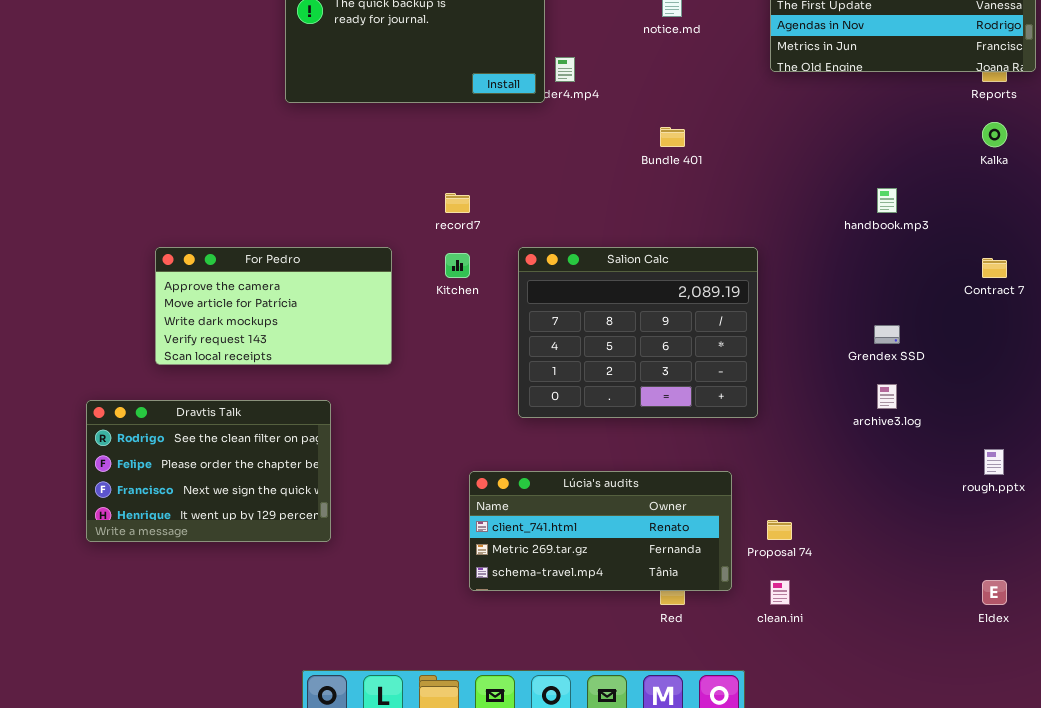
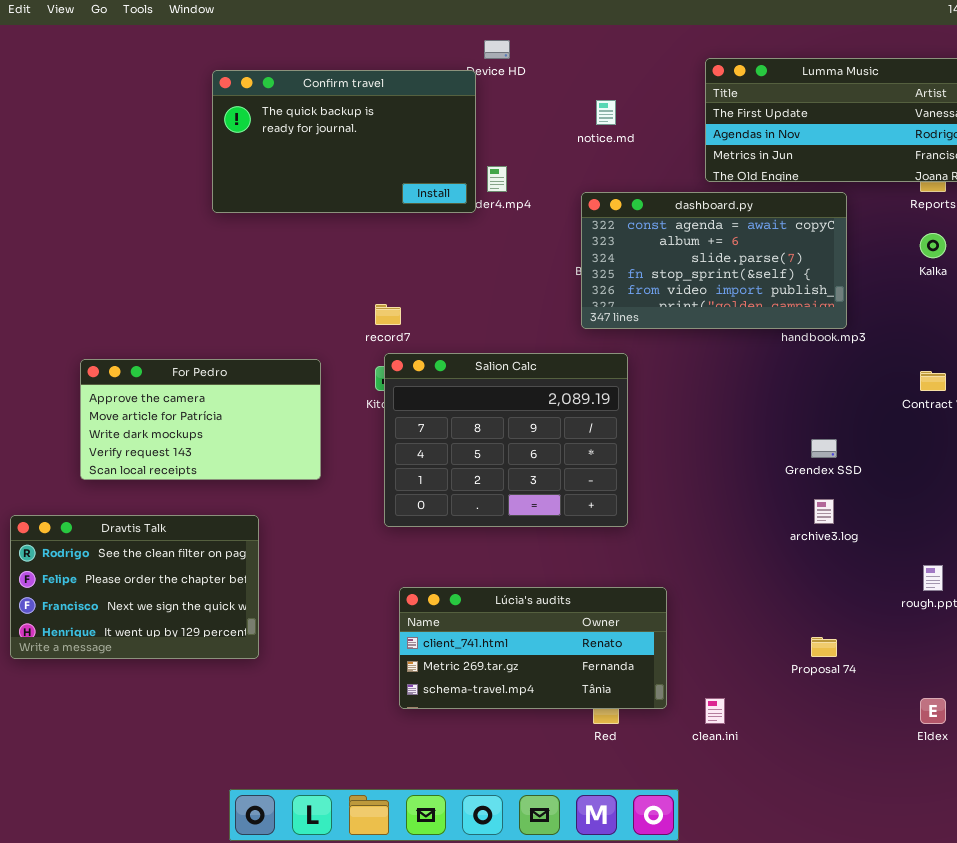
dashboard.py: none -> [581,192,847,329], opened
Salion Calc: [518,247,758,418] -> [384,353,628,527], moved
Proposal 74: [767,520,792,540] -> [811,637,837,657], moved

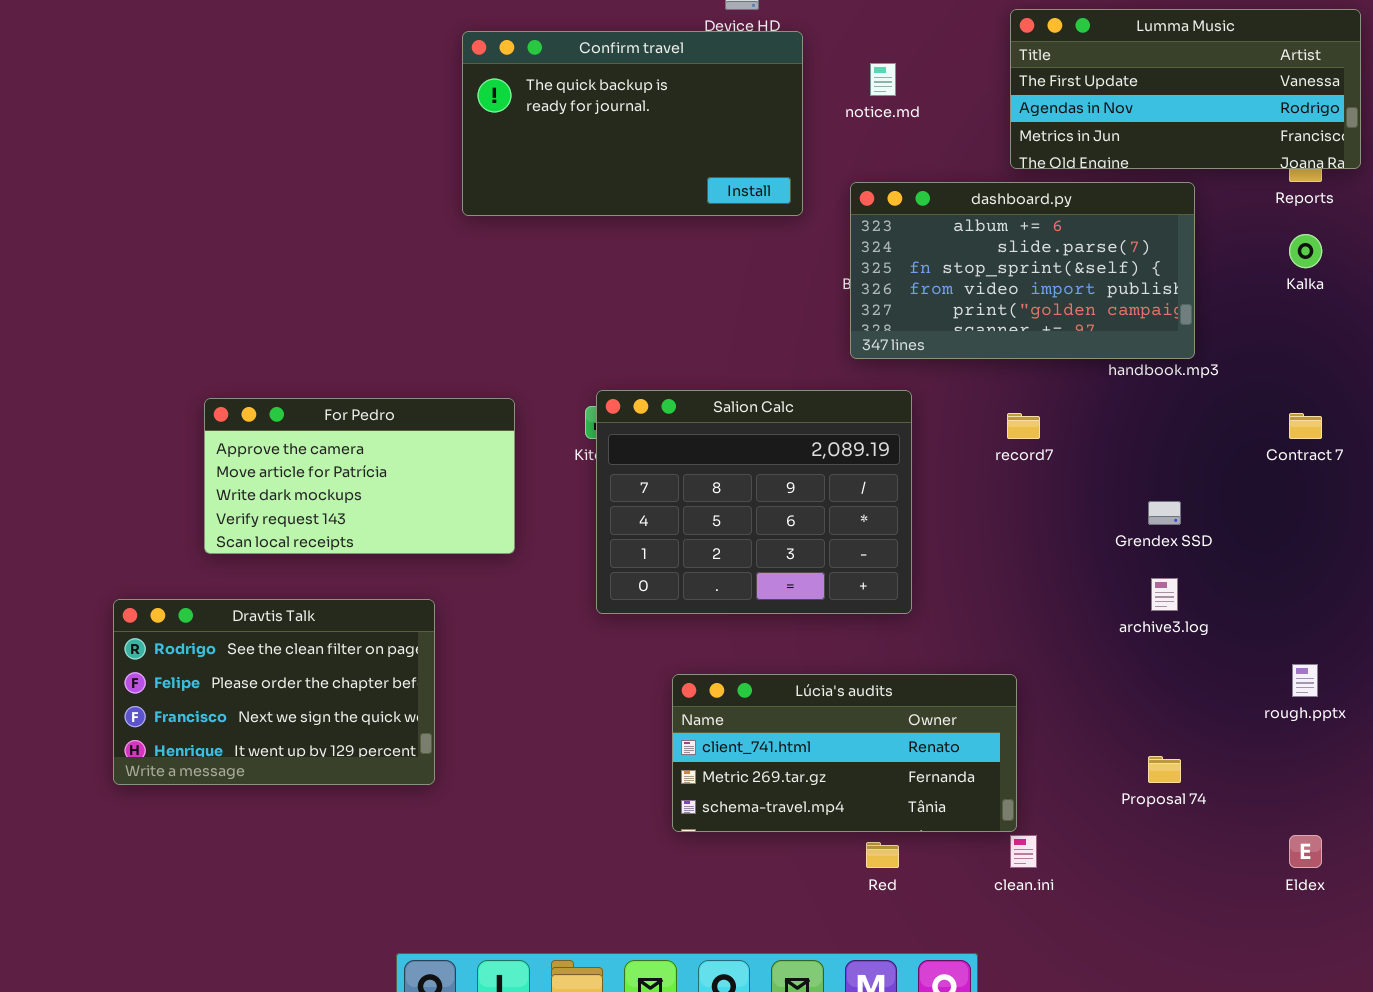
Confirm travel: [212,70,476,213] -> [462,31,803,216], moved
dashboard.py: [581,192,847,329] -> [850,182,1195,359], scrolled down 1 row
record7: [375,304,401,325] -> [1007,413,1040,439], moved
Lúcia's audits: [399,587,667,709] -> [672,674,1017,832], moved

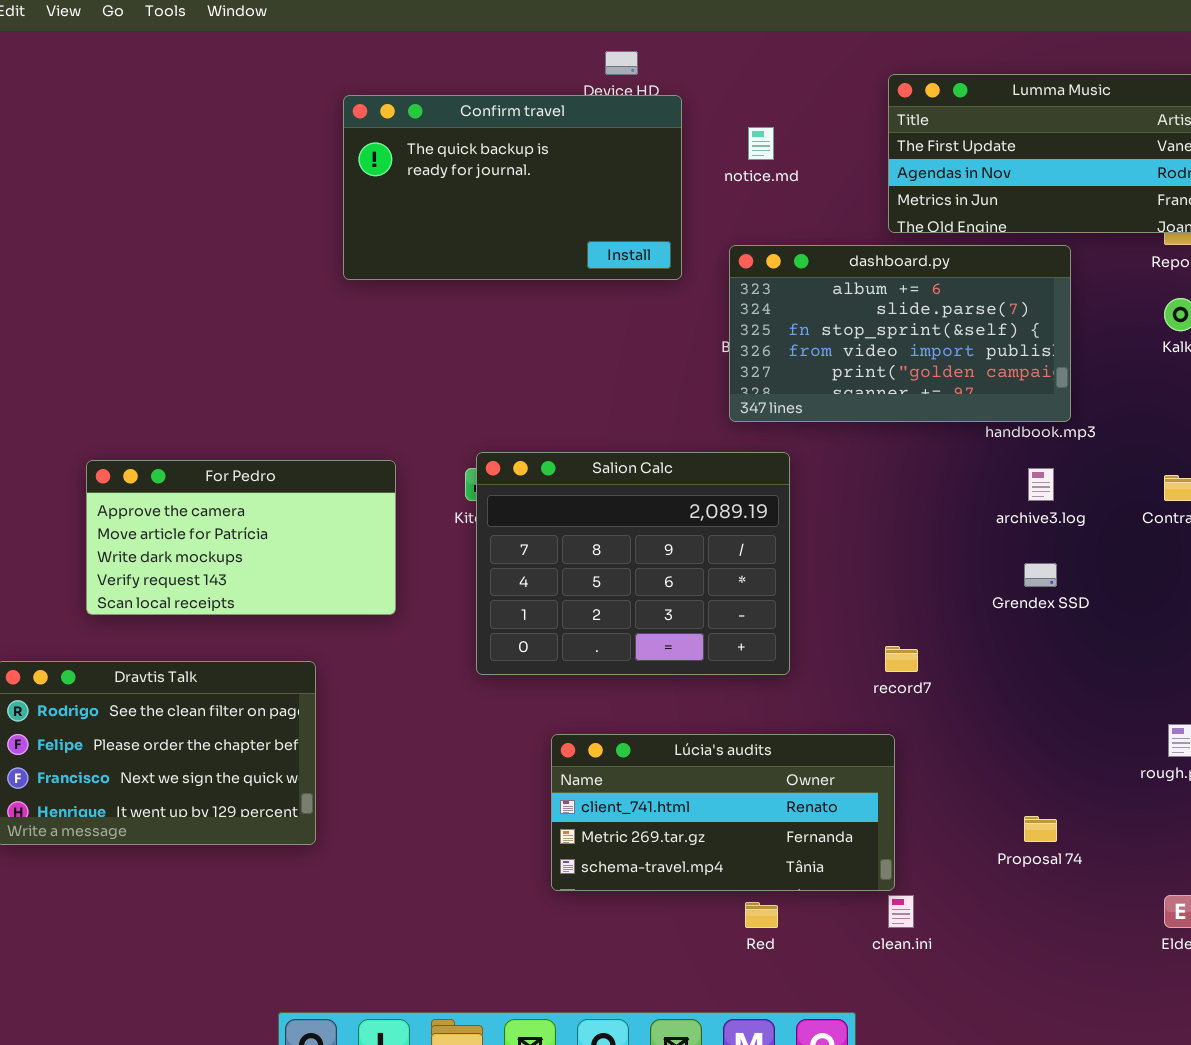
record7: [1007,413,1040,439] -> [885,646,918,672], moved
archive3.log: [1151,578,1178,611] -> [1028,468,1054,501], moved

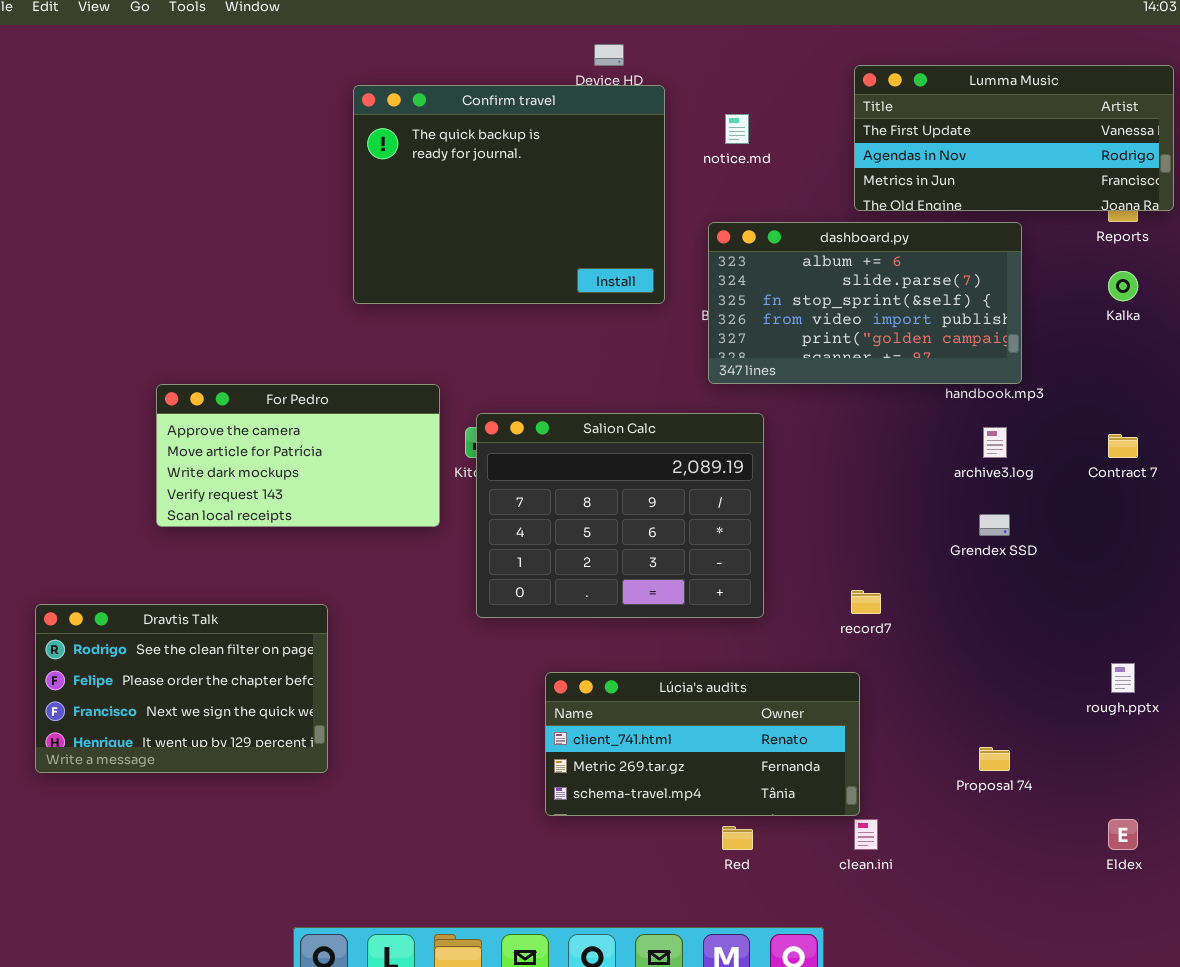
Confirm travel: [343,95,682,280] -> [353,85,665,304], resized
For Pedro: [86,460,396,615] -> [156,384,440,527], moved

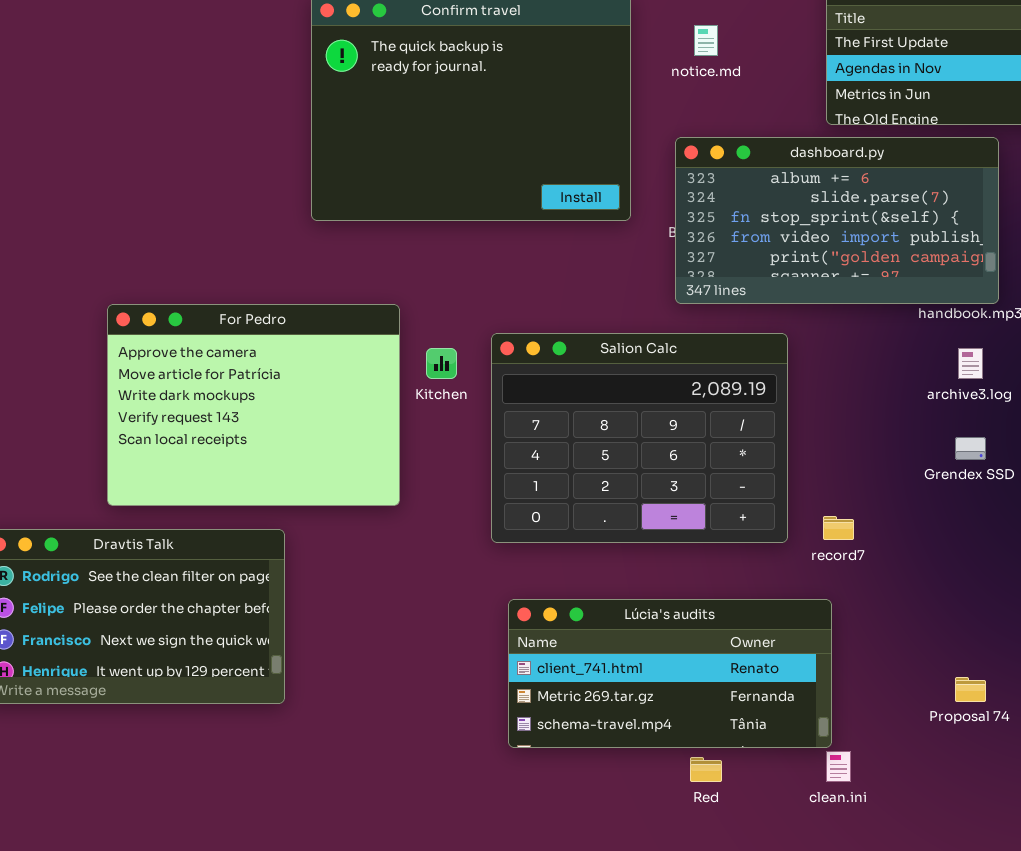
For Pedro: [156,384,440,527] -> [107,304,400,506], resized
Salion Calc: [476,413,764,618] -> [491,333,788,543], moved

